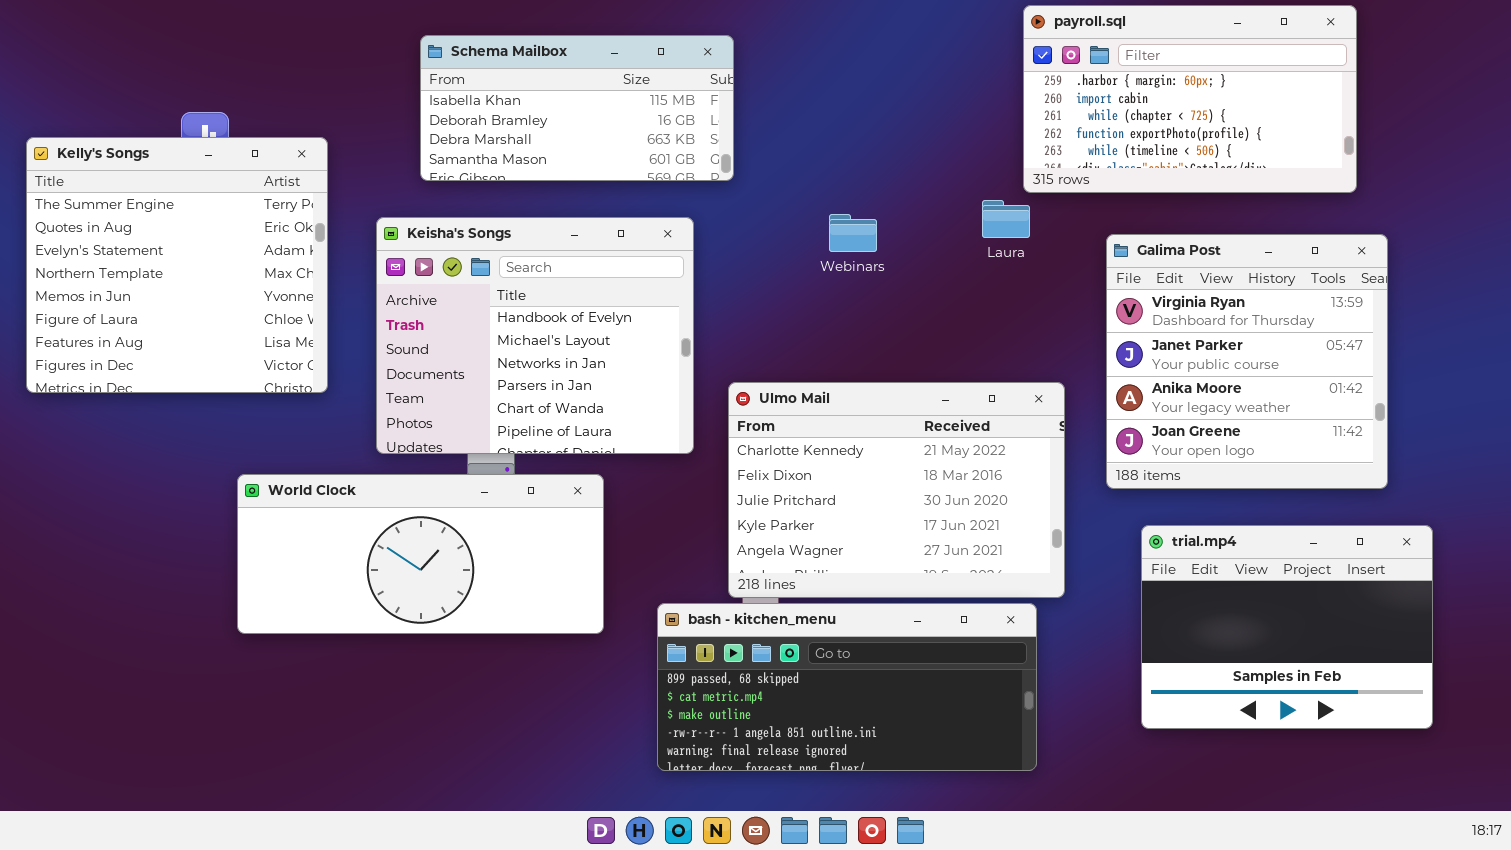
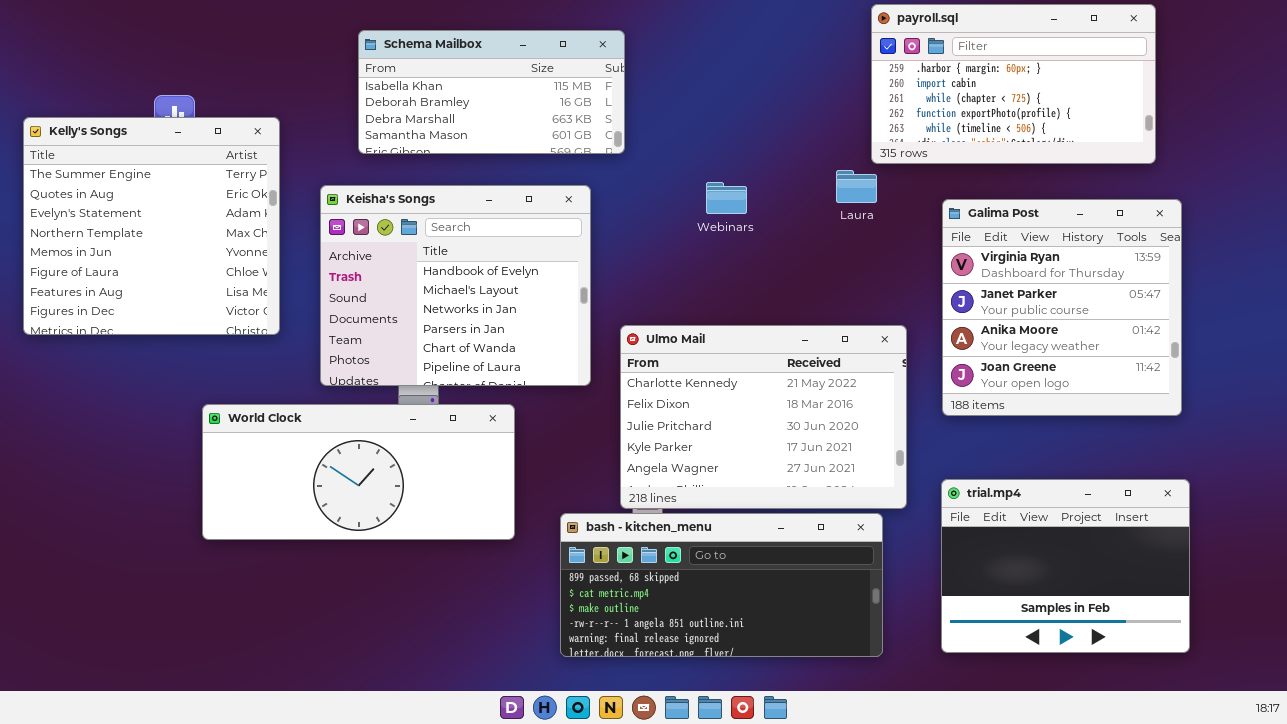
trial.mp4: [1141,525,1433,729] -> [941,479,1190,653], moved

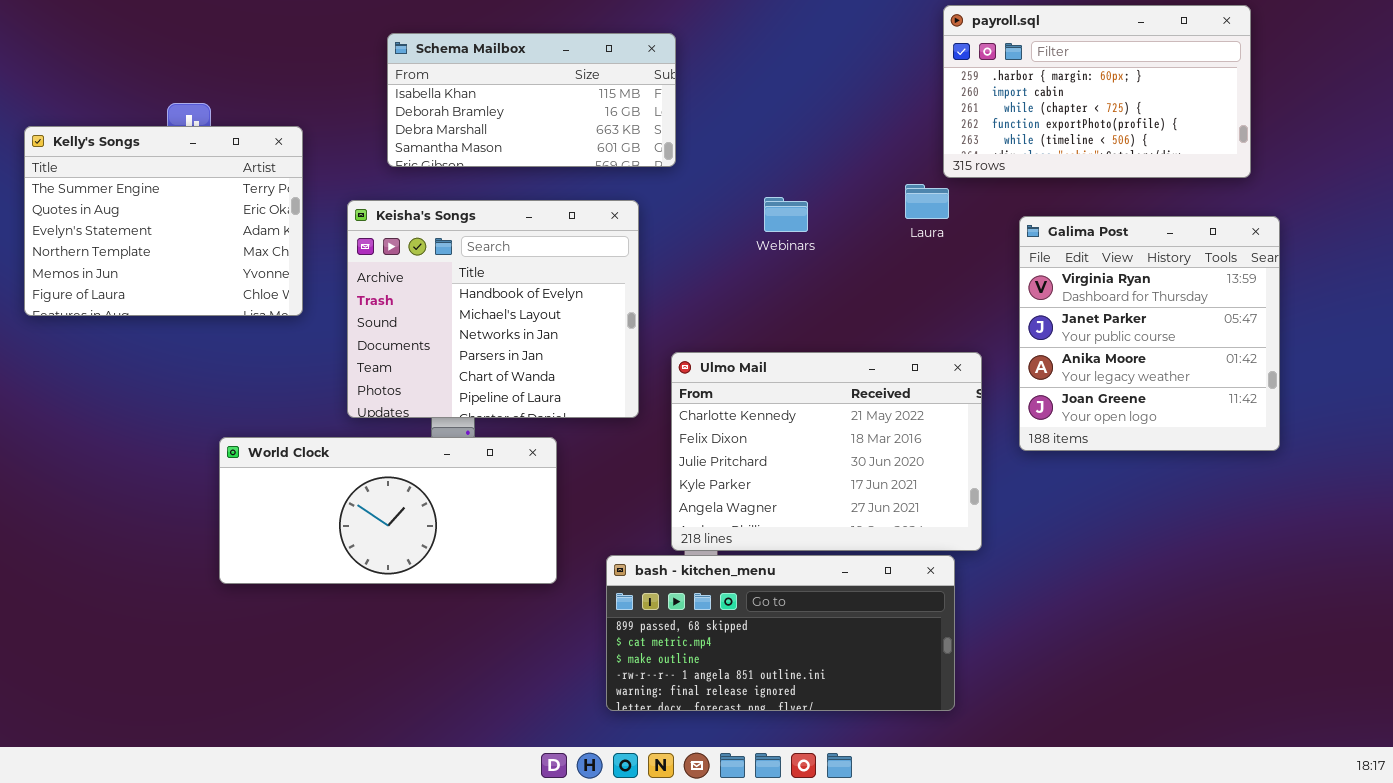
Kelly's Songs: [23,117,280,335] -> [24,126,303,316], resized
trial.mp4: [941,479,1190,653] -> none, closed

